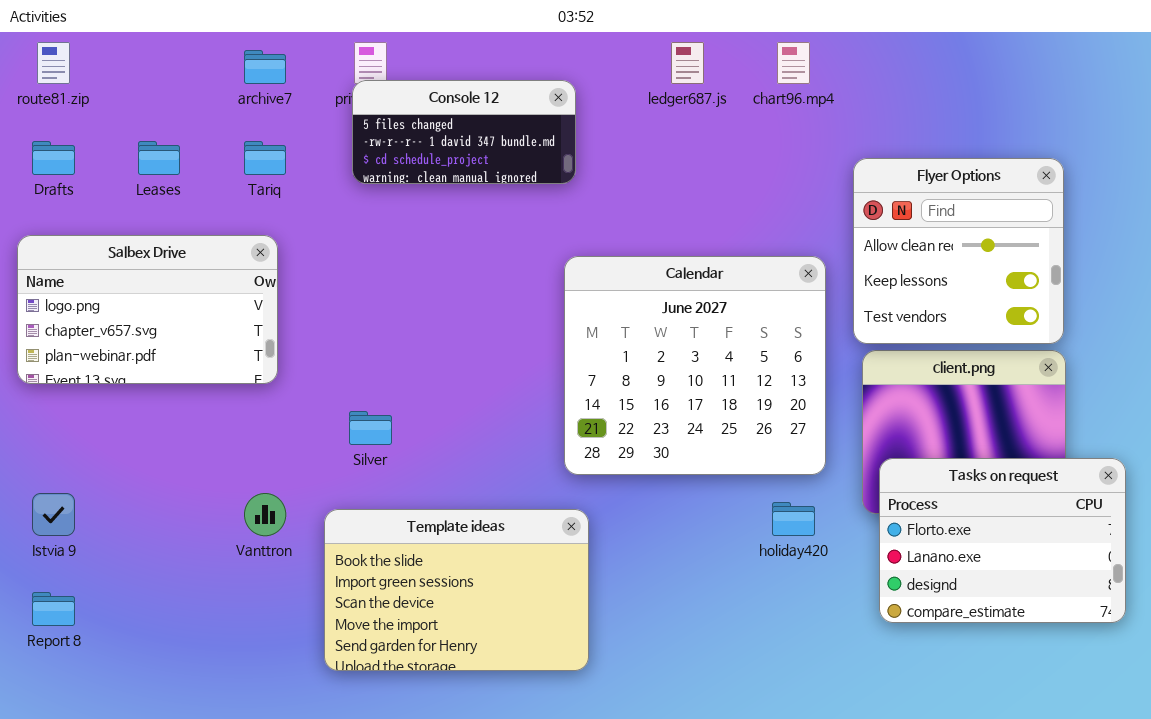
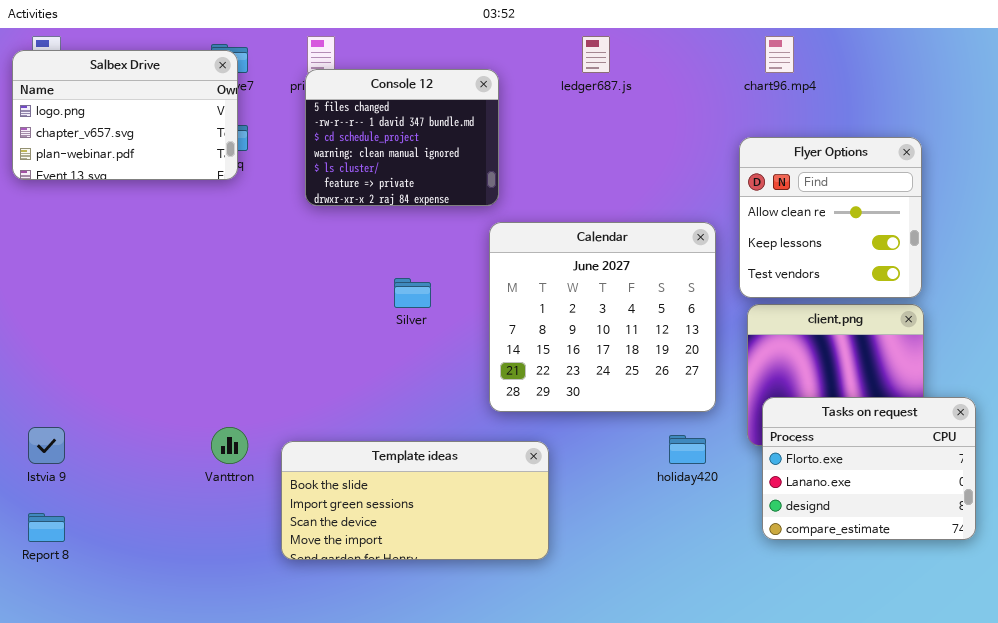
chart96.mp4: [777,42,810,84] -> [765,36,794,73], moved
Console 12: [352,80,576,184] -> [305,69,499,206], resized
Salbex Drive: [17,235,278,384] -> [12,50,238,180], moved
Silver: [349,411,392,445] -> [394,278,431,308], moved
Template ideas: [324,509,589,671] -> [281,441,549,560], resized

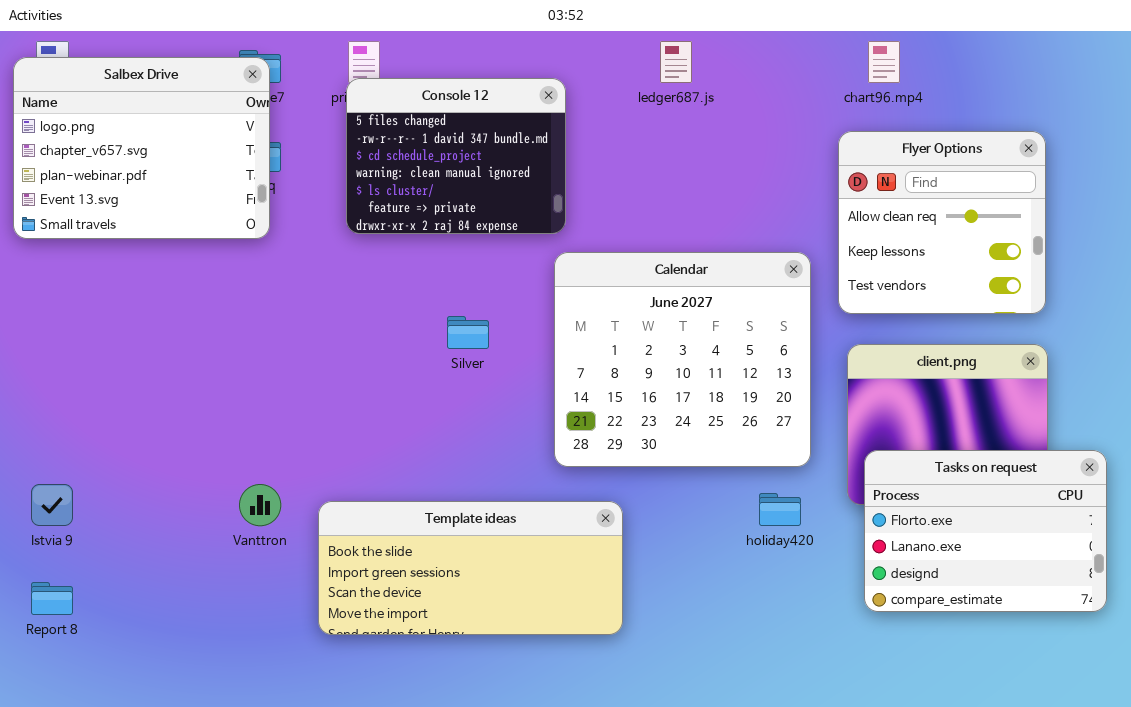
Salbex Drive: [12,50,238,180] -> [13,57,270,239], resized
Flyer Options: [739,137,922,298] -> [838,131,1046,314], moved

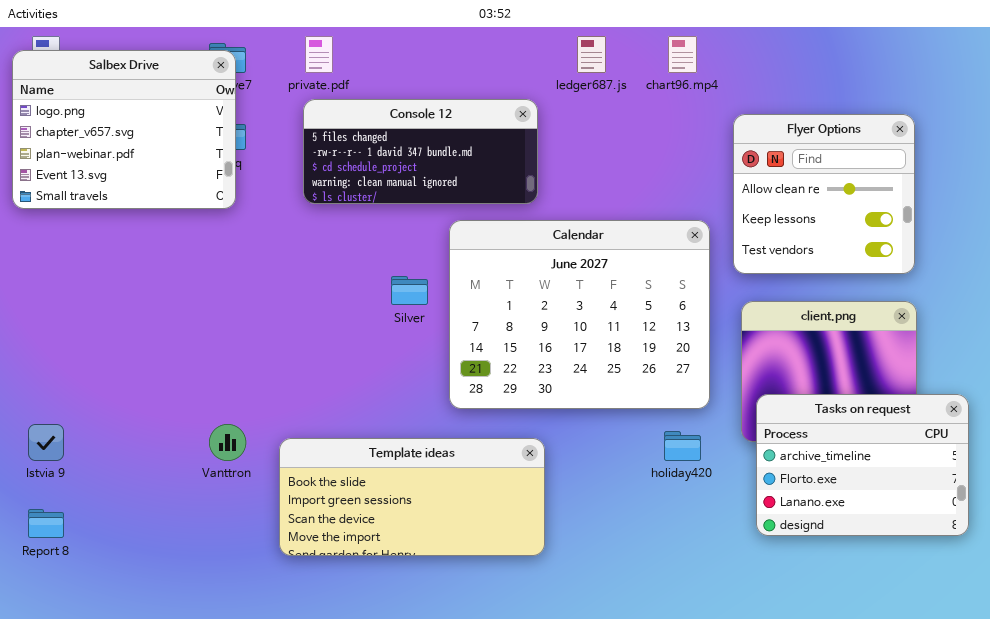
chart96.mp4: [868,41,900,83] -> [668,36,697,73], moved
Console 12: [346,78,566,234] -> [303,99,538,204], resized
Calendar: [554,252,811,467] -> [449,220,710,409], resized
Tasks on request: [864,450,1107,612] -> [756,394,969,536], scrolled up 1 row

